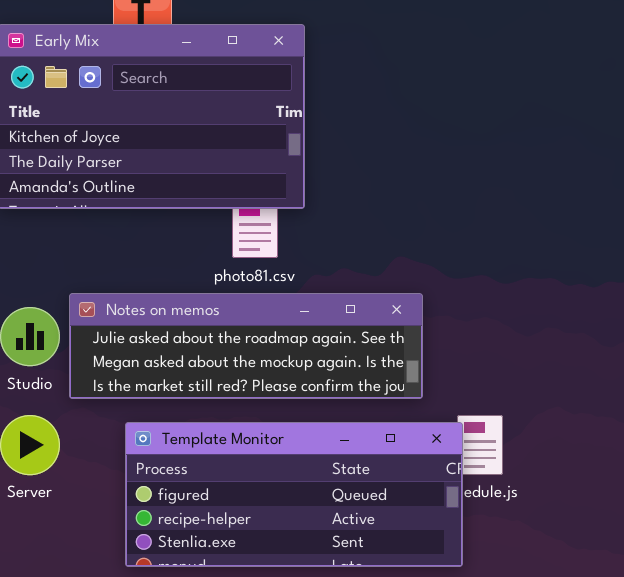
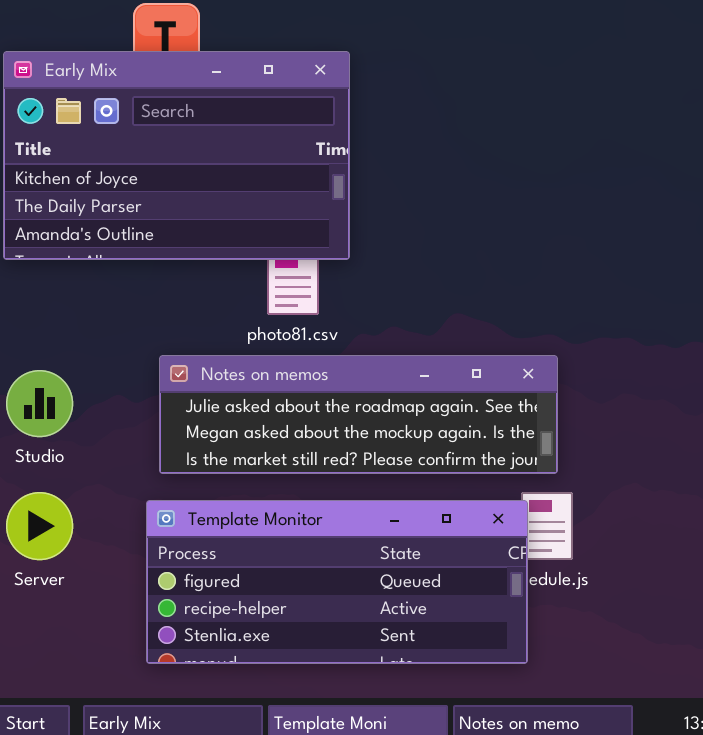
Notes on memos: [69,293,423,399] -> [159,355,558,474], moved

